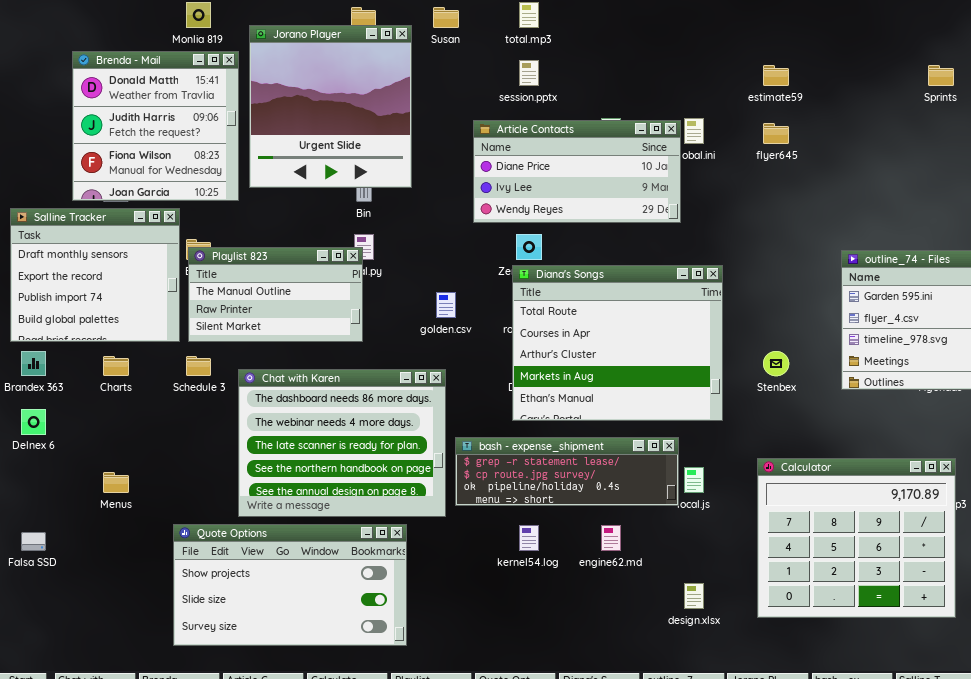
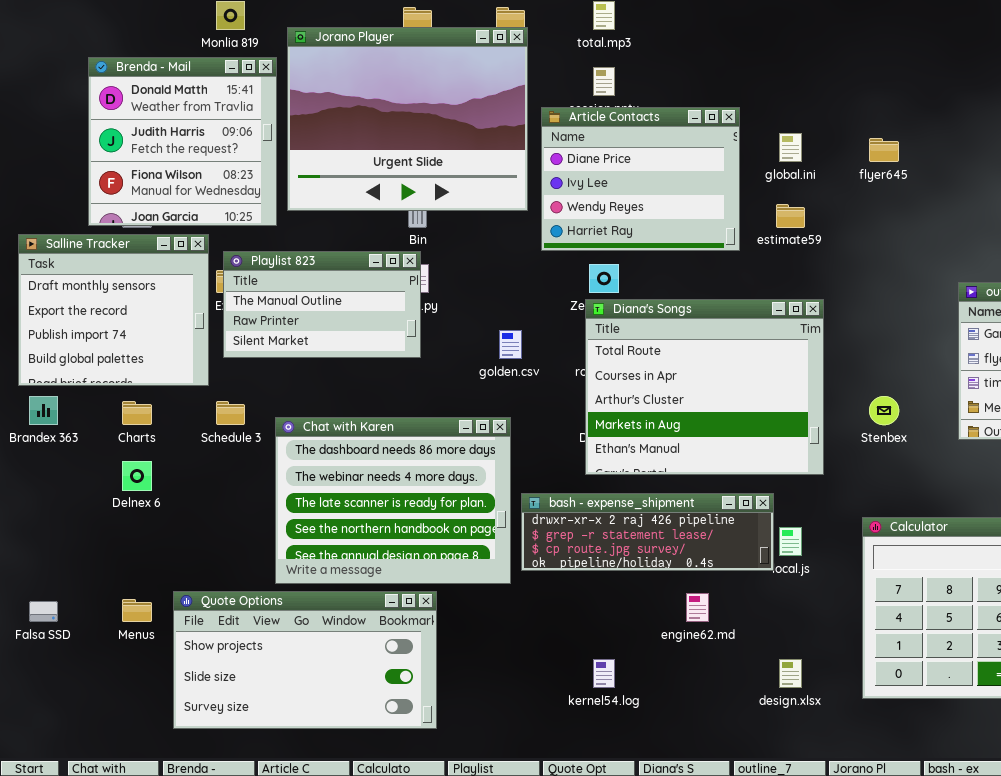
Jorano Player: [249,25,412,188] -> [287,27,528,211], resized
estimate59: [763,65,789,86] -> [776,204,805,228], moved
Article Contacts: [473,120,681,223] -> [541,107,740,251], resized
Playlist 823: [188,247,363,342] -> [223,251,421,358], moved
Delnex 6: [21,409,46,435] -> [122,461,152,491], moved
bash - expense_shipment: [455,437,679,506] -> [521,493,774,571], scrolled up 1 row
Menus: [103,472,129,493] -> [122,599,152,622], moved
Quote Options: [173,524,407,646] -> [173,591,437,729], moved
kernel54.log: [519,525,539,551] -> [593,659,615,688], moved

